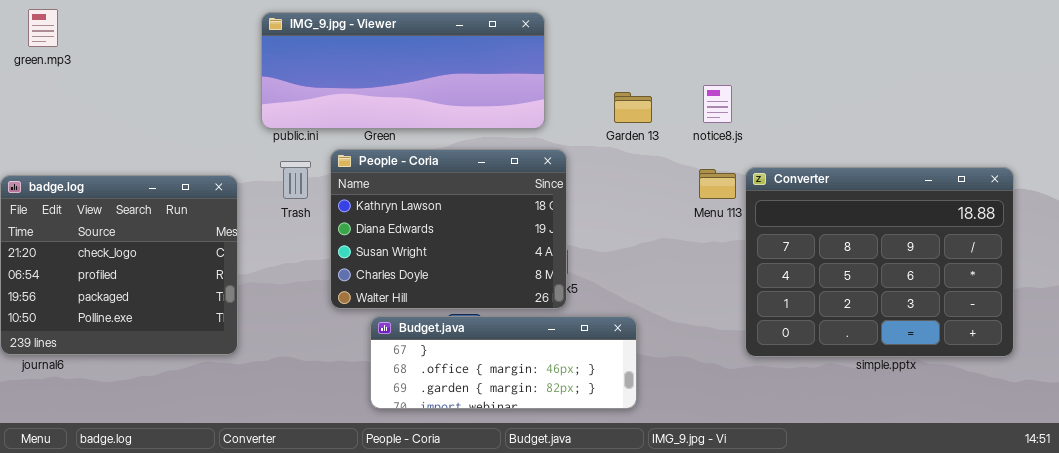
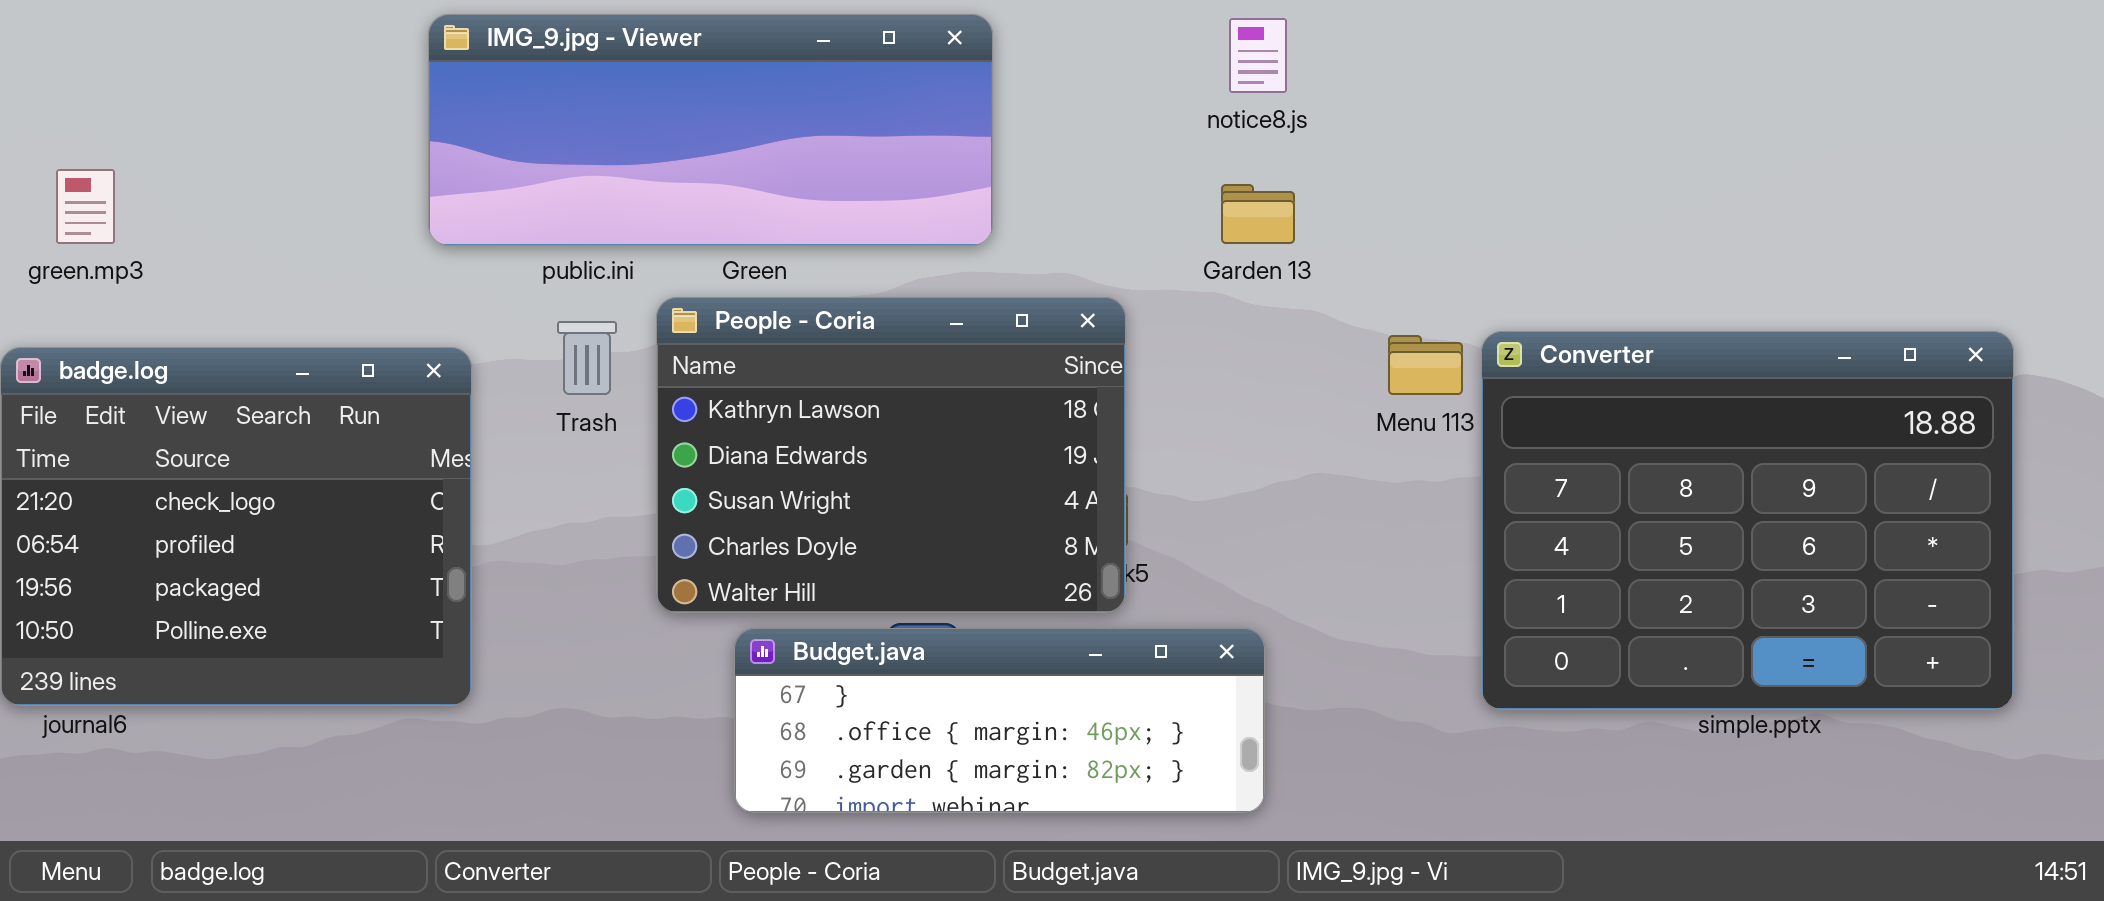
green.mp3: [28,9,58,47] -> [56,169,115,244], moved
IMG_9.jpg - Viewer: [261,12,545,129] -> [428,14,993,246], moved
notice8.js: [703,85,732,123] -> [1229,18,1287,93], moved

